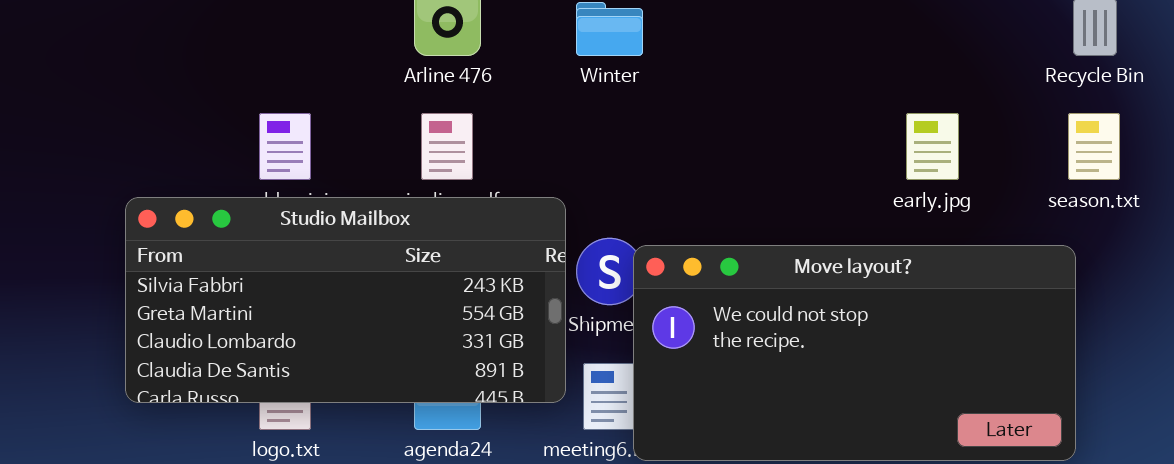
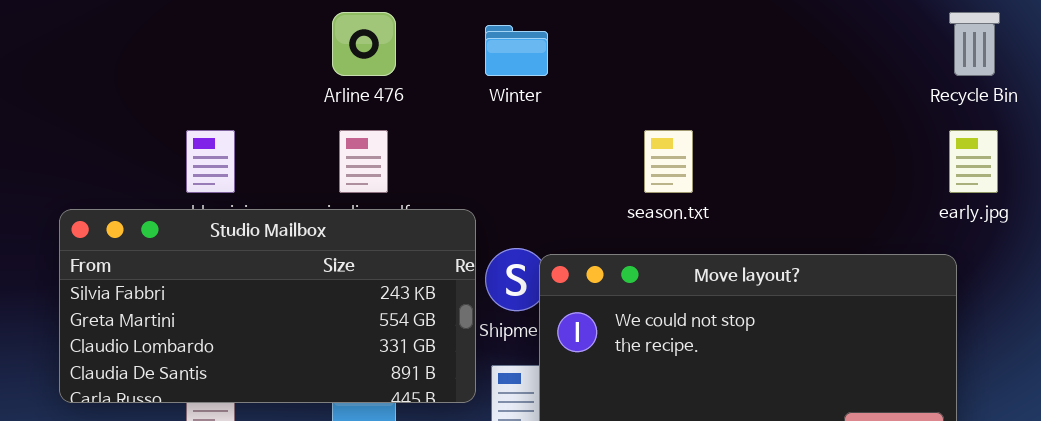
early.jpg: [906,113,959,180] -> [949,130,998,193], moved
season.txt: [1068,113,1120,180] -> [644,130,693,193], moved

